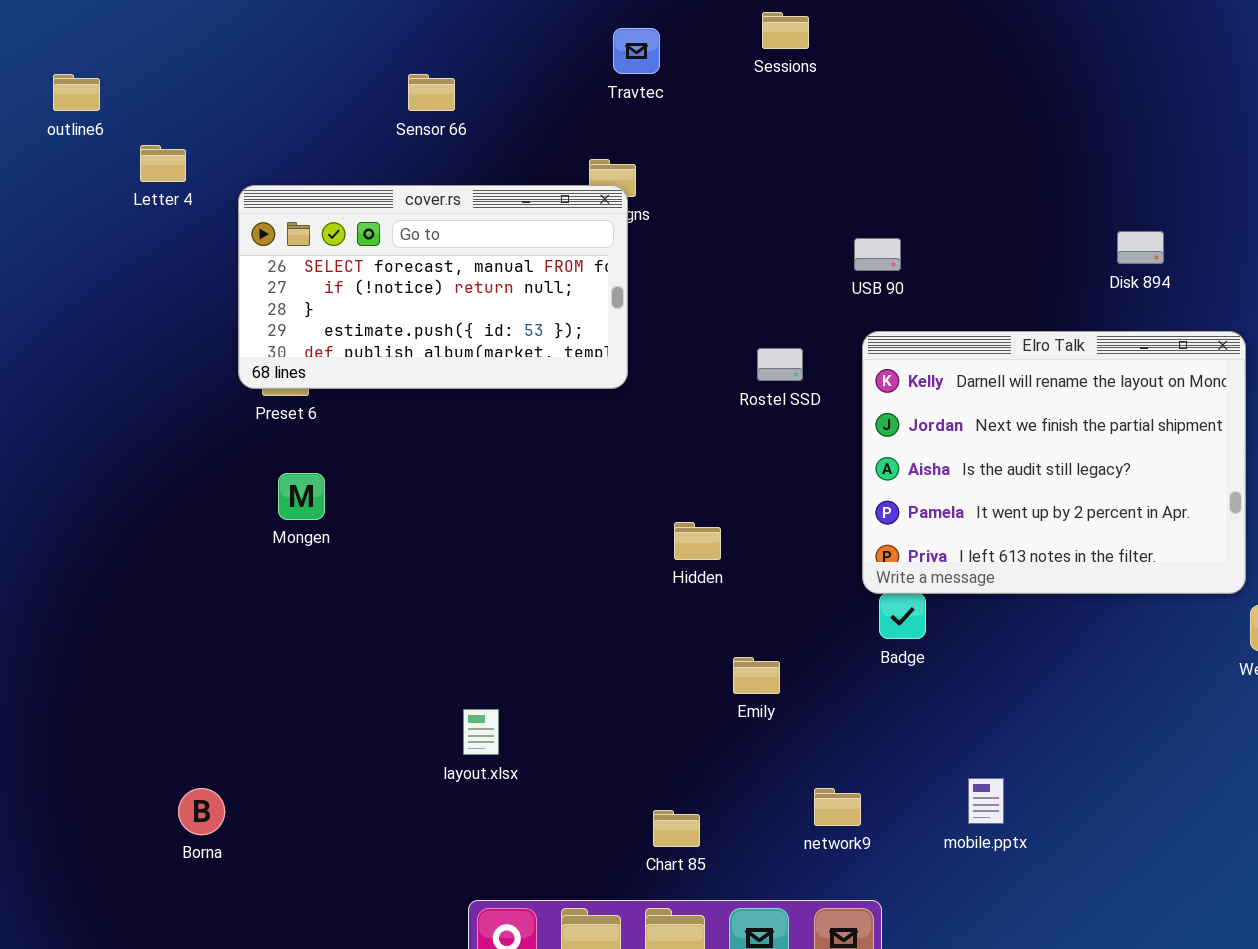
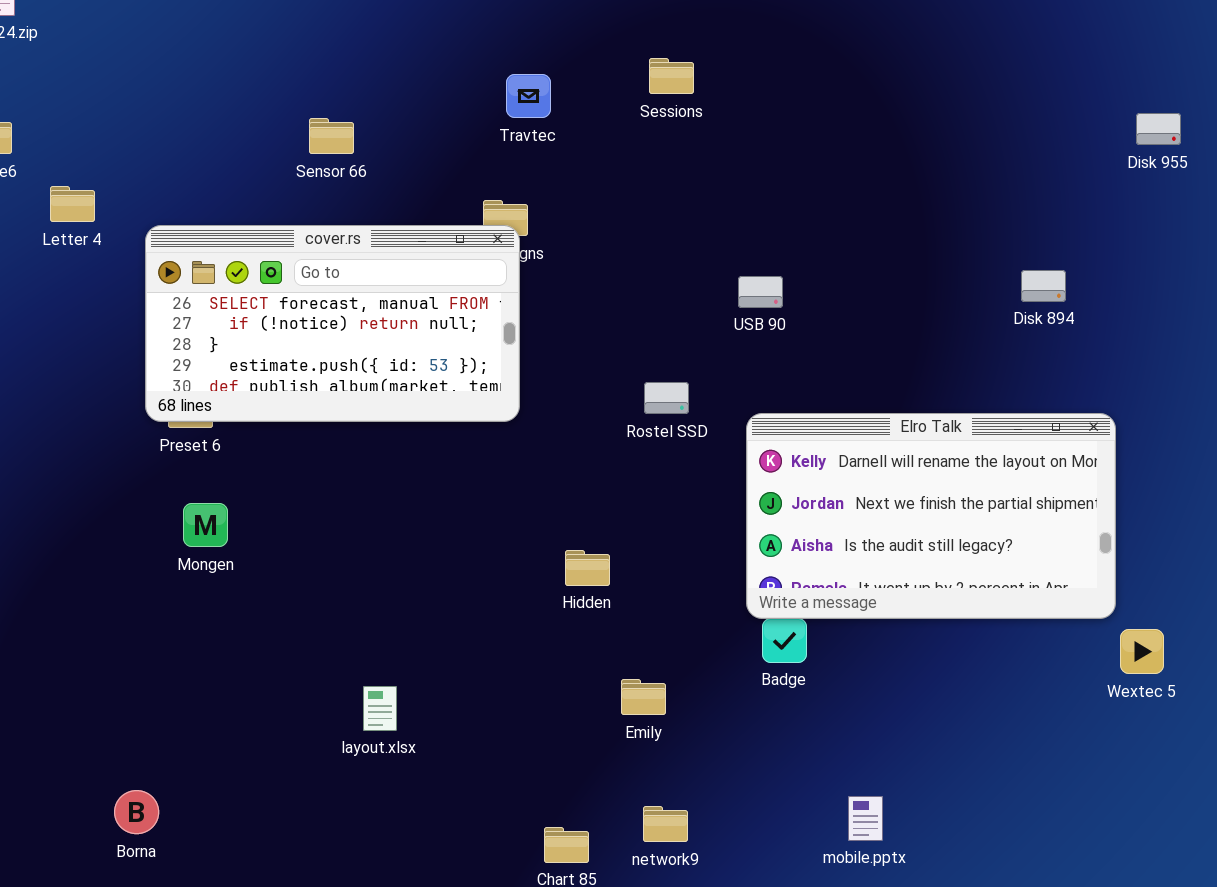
Disk 894: [1117,231,1164,264] -> [1021,270,1066,302], moved
Elro Talk: [862,331,1246,594] -> [746,413,1116,619], resized
layout.xlsx: [463,709,499,755] -> [363,686,397,731], moved
Borna: [178,788,225,835] -> [114,790,159,834], moved
network9: [814,788,861,826] -> [643,806,688,842], moved

